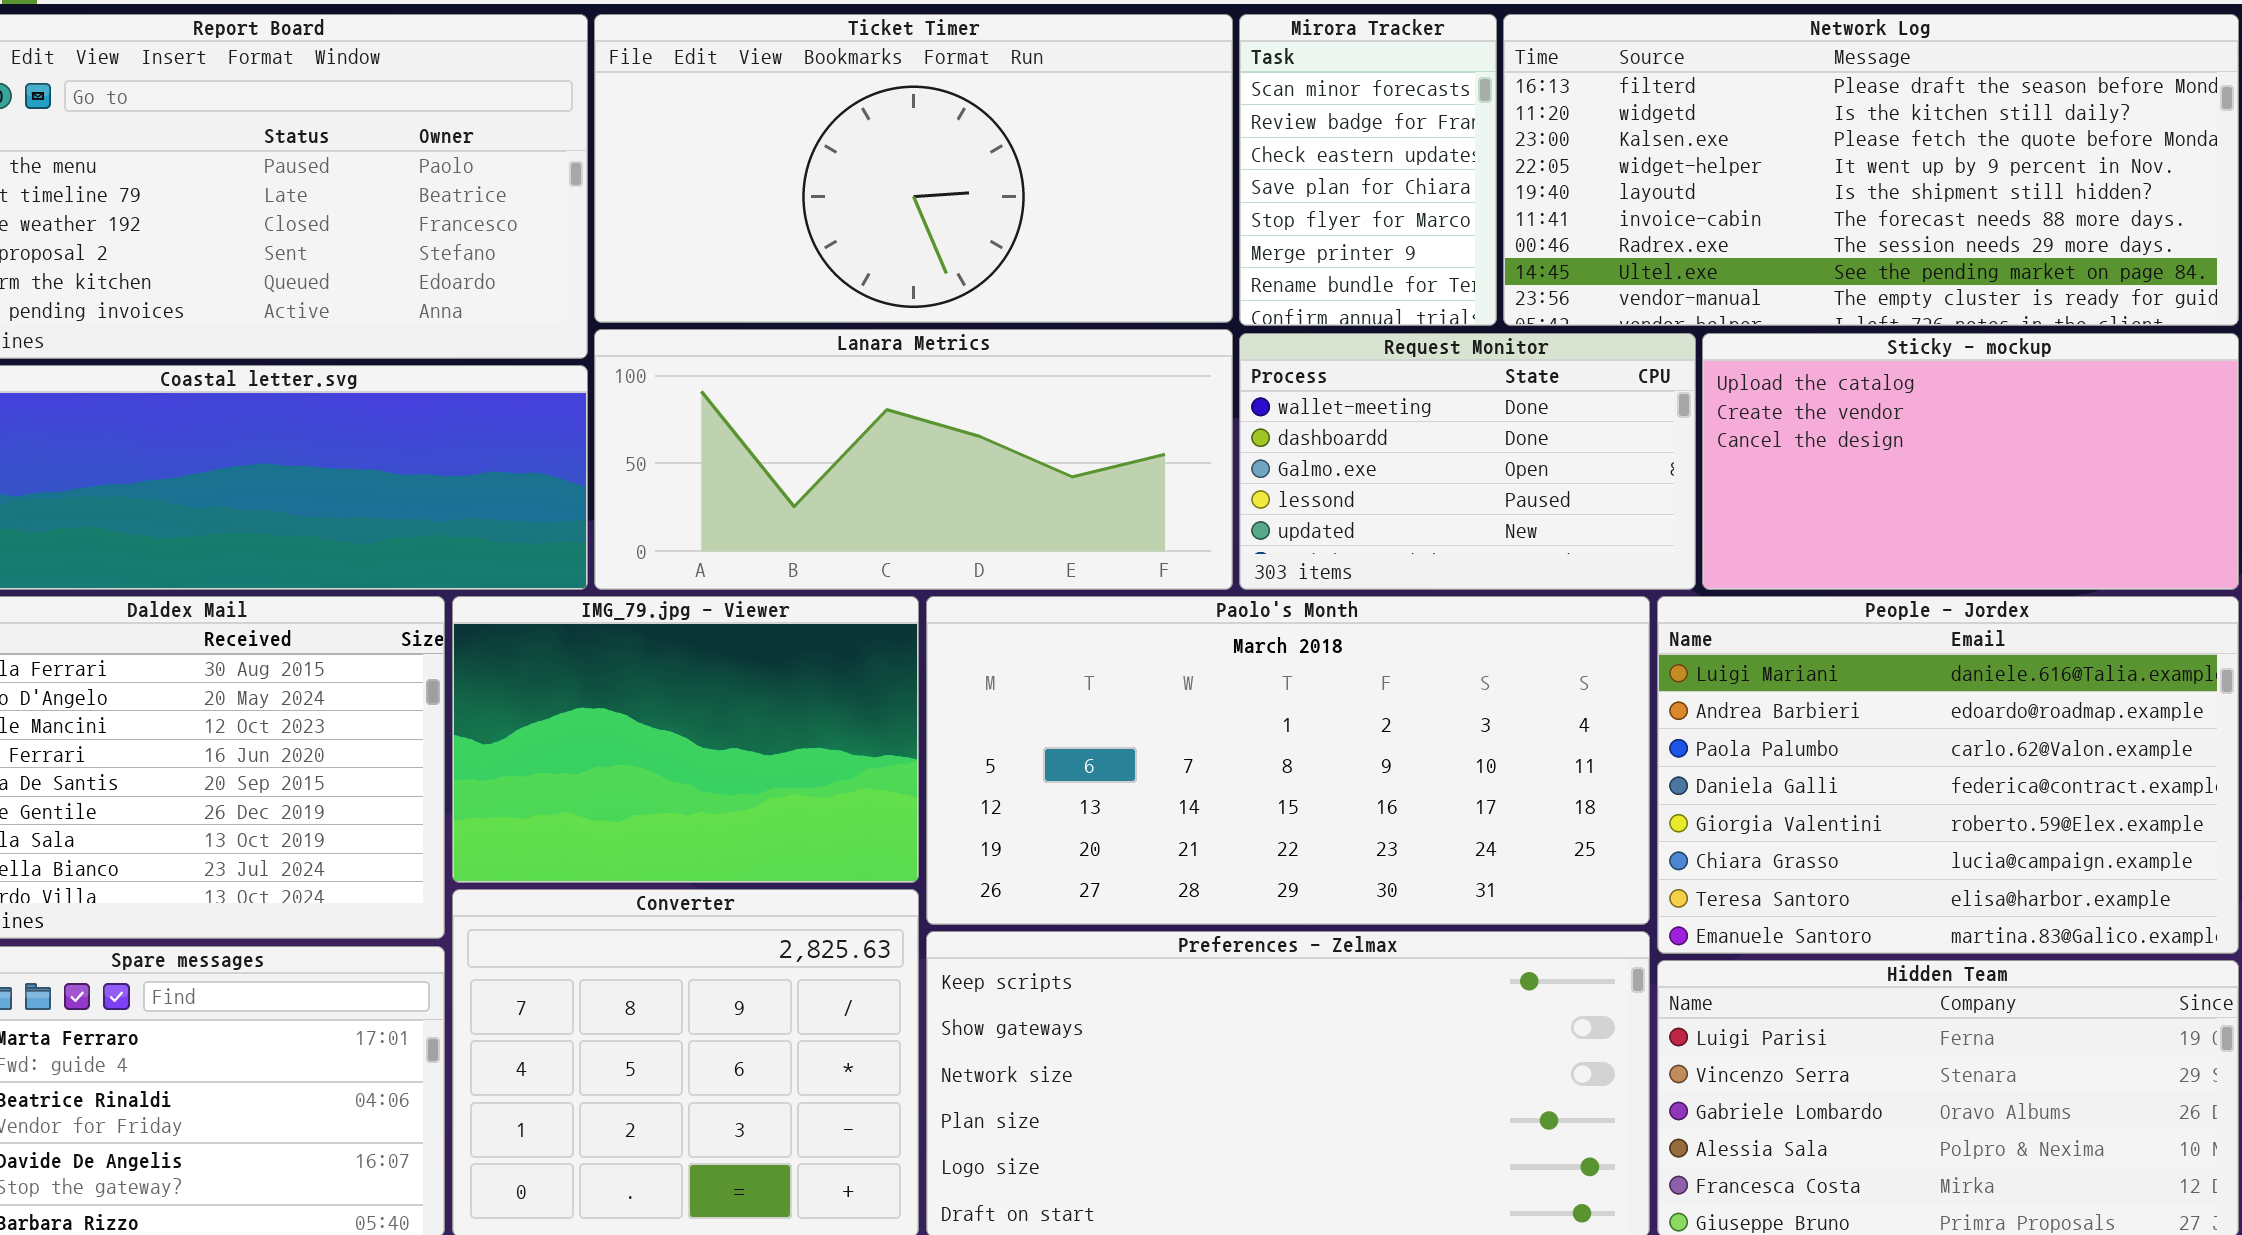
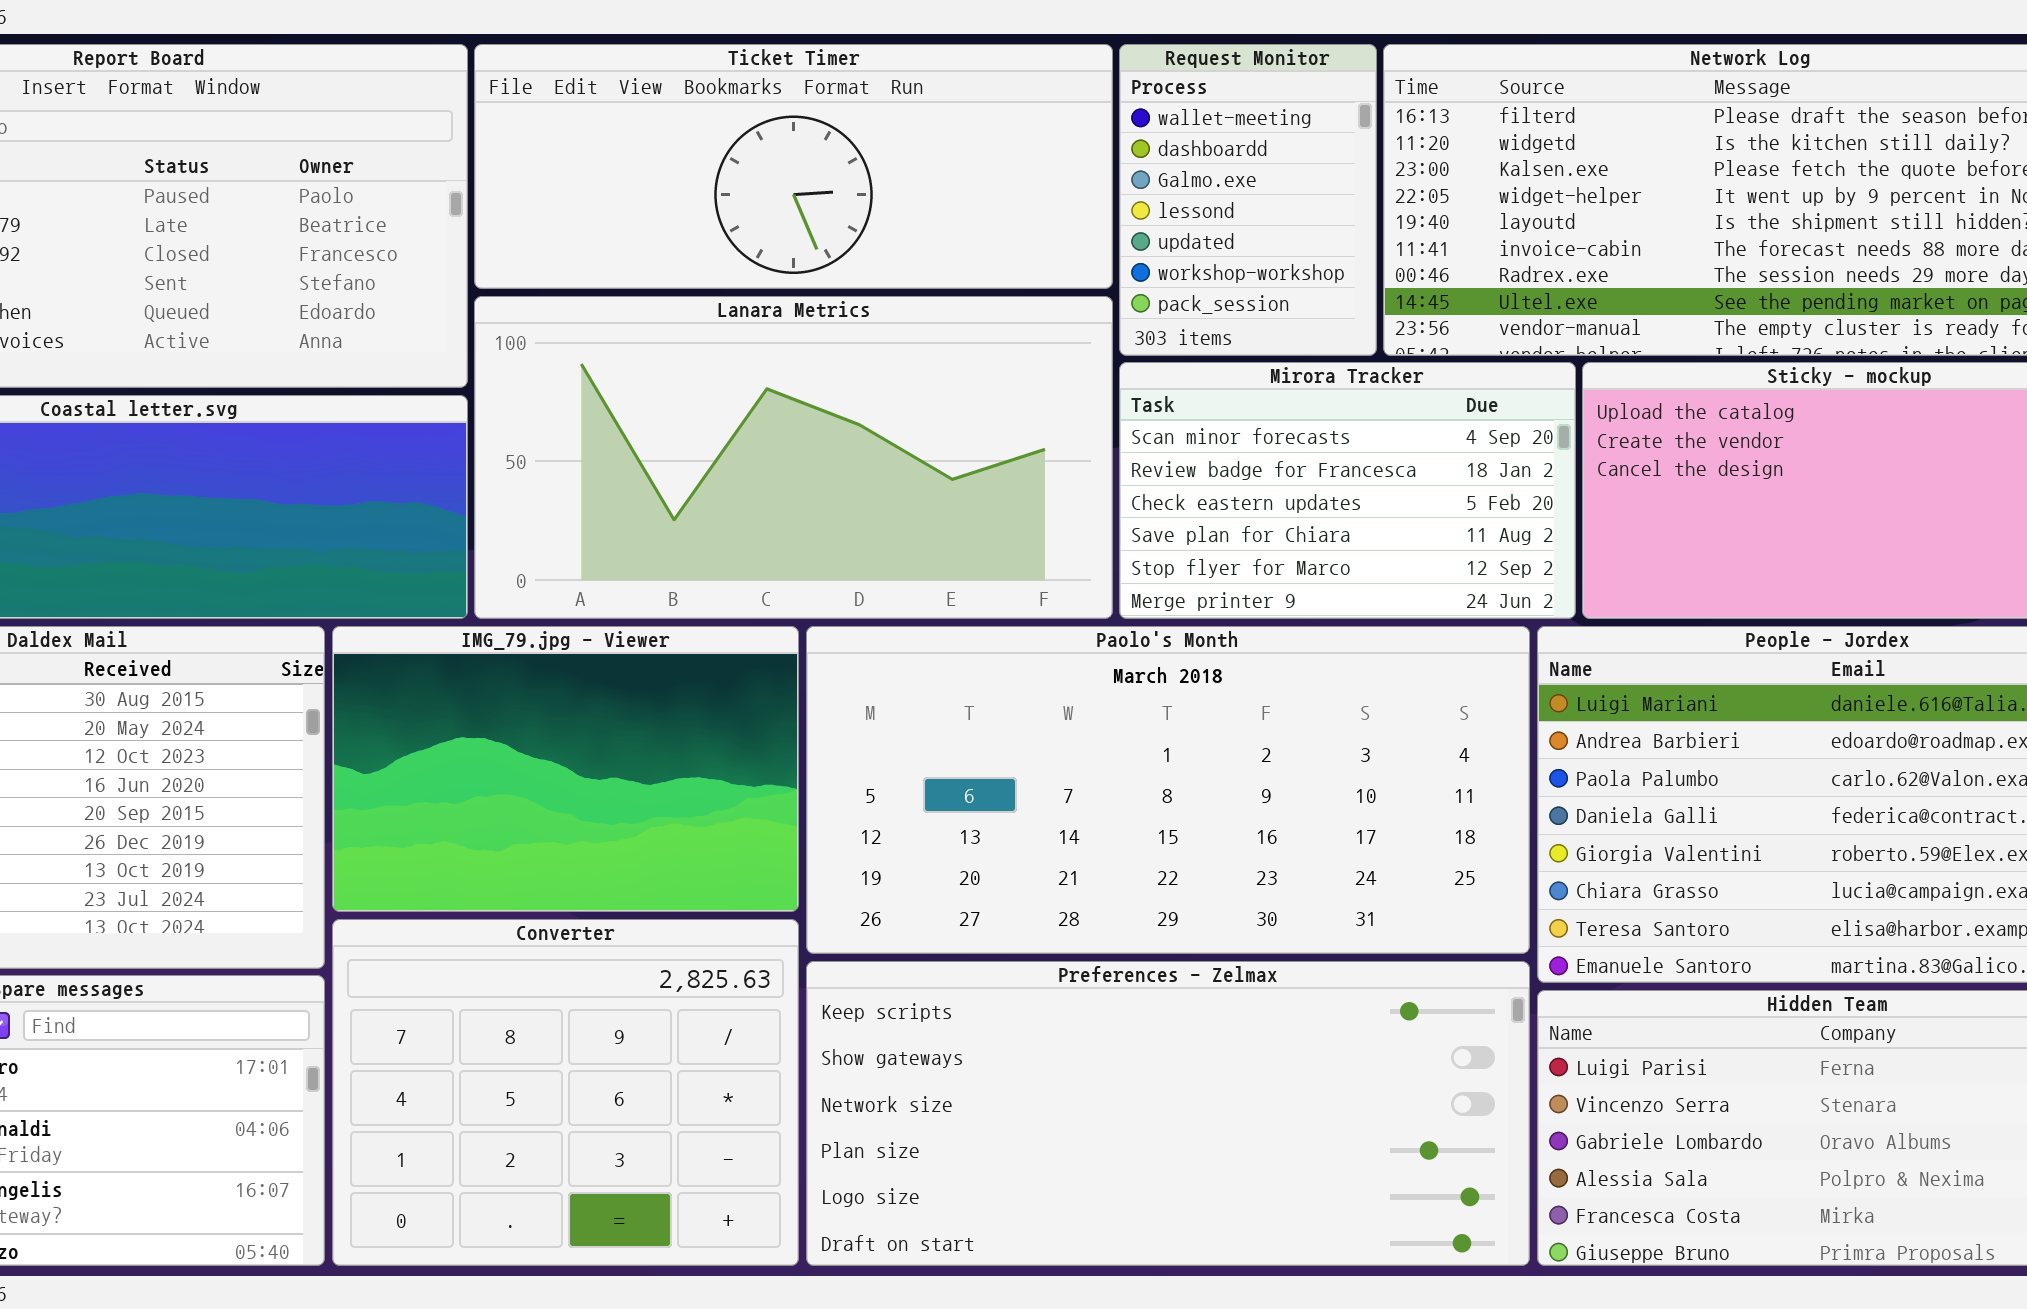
Ticket Timer: [594,14,1233,323] -> [474,44,1113,289], resized
Mirora Tracker: [1239,14,1497,326] -> [1119,362,1576,619], moved, resized
Lanara Metrics: [594,329,1233,590] -> [474,296,1113,619], resized
Request Monitor: [1239,333,1696,590] -> [1119,44,1377,356], moved, resized

